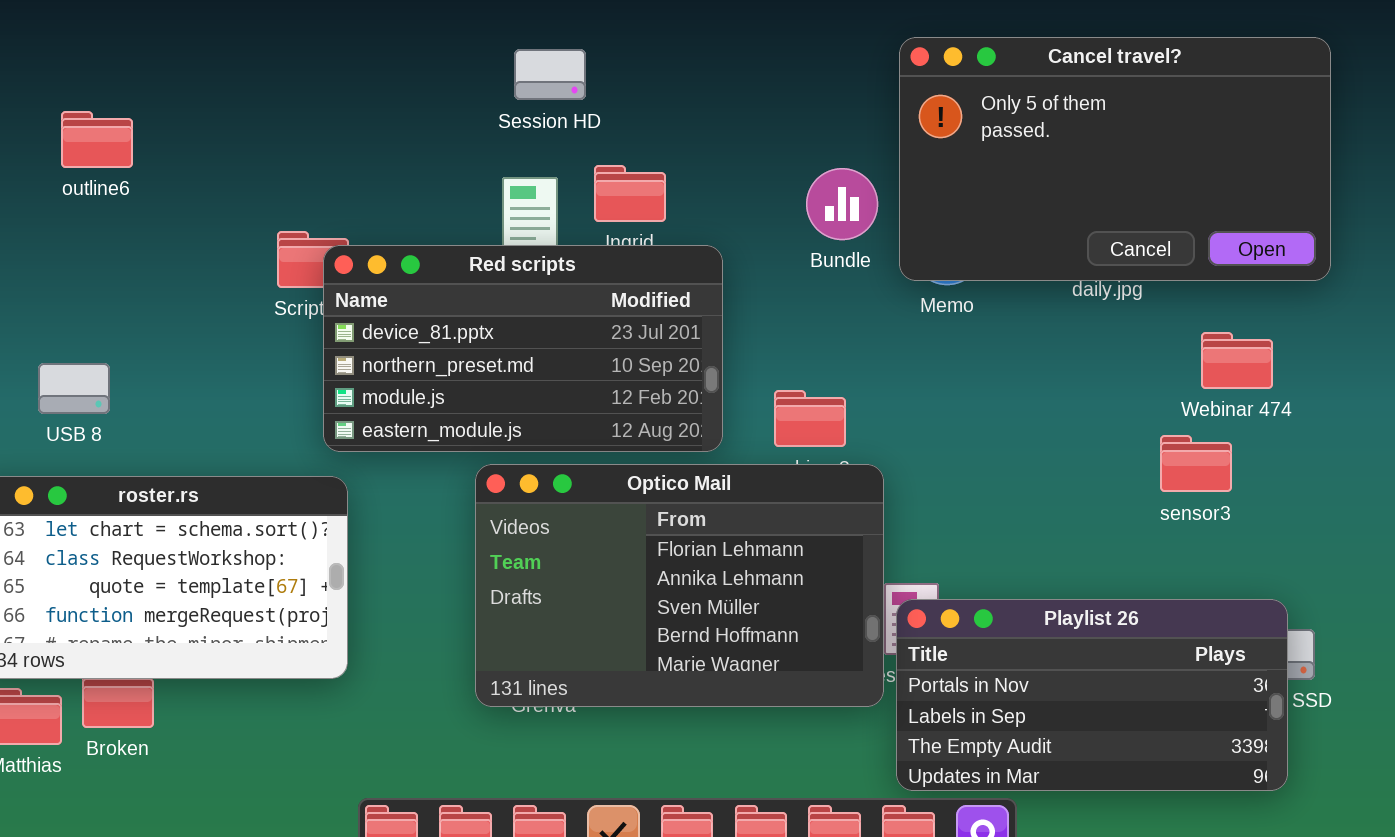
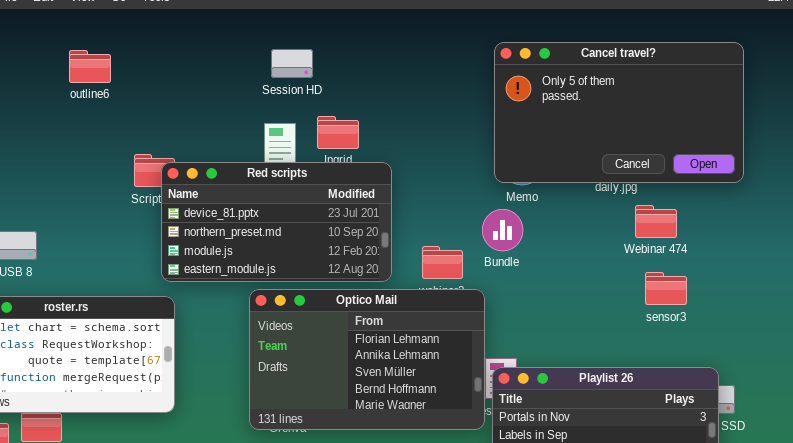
outline6: [61,111,133,168] -> [69,50,111,83], moved
Bundle: [806,168,878,240] -> [482,209,523,251], moved
Webinar 474: [1201,332,1273,389] -> [635,205,677,238], moved

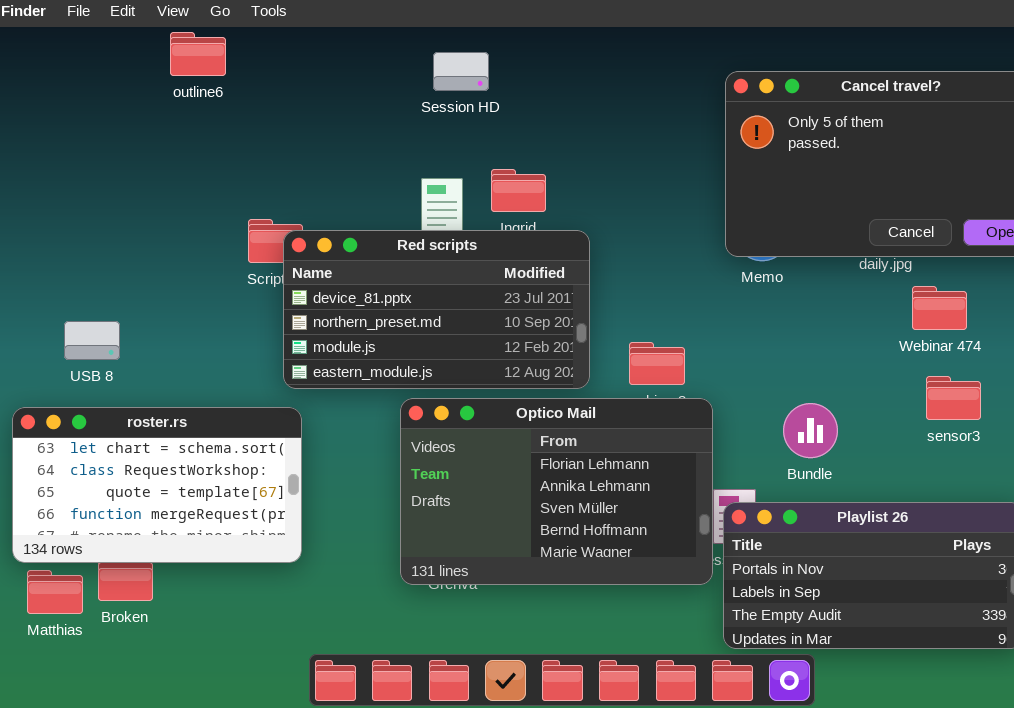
Session HD: [271,49,313,78] -> [433,52,489,91], moved
outline6: [69,50,111,83] -> [170,32,226,76], moved
Bundle: [482,209,523,251] -> [783,403,838,458], moved

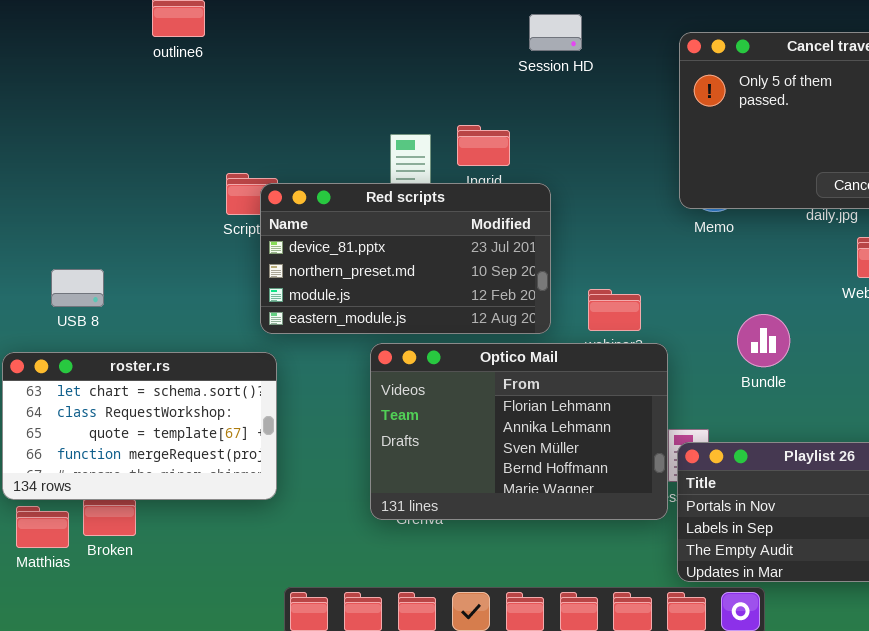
Session HD: [433,52,489,91] -> [529,14,582,51], moved
Bundle: [783,403,838,458] -> [737,314,790,367], moved

